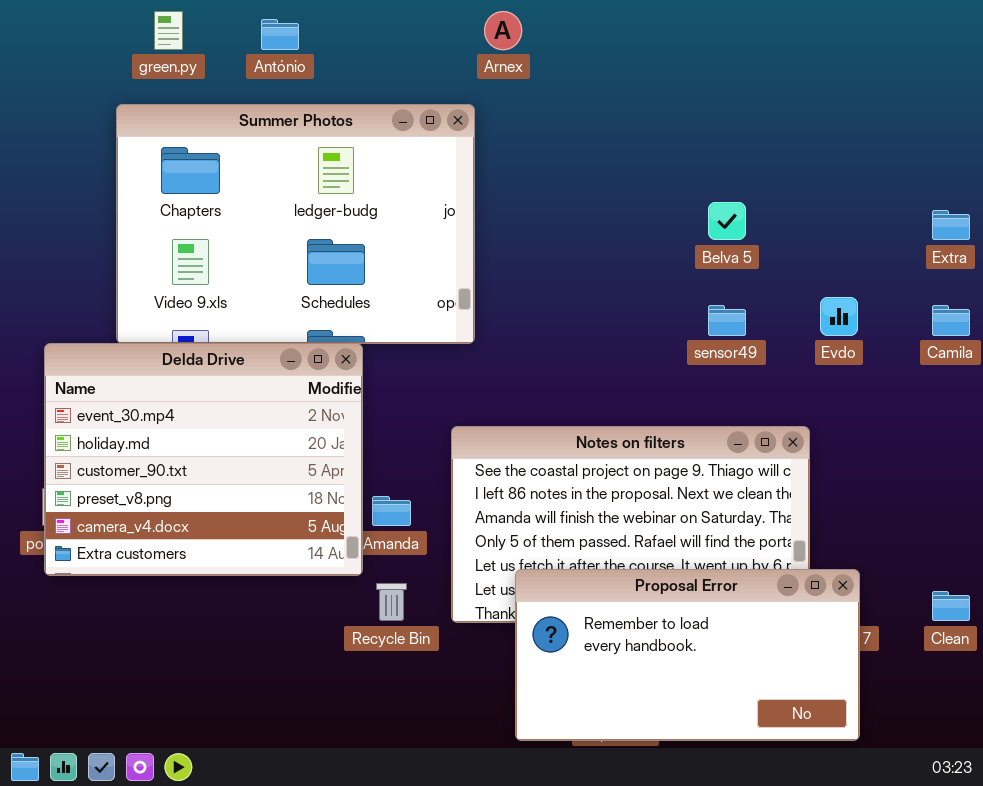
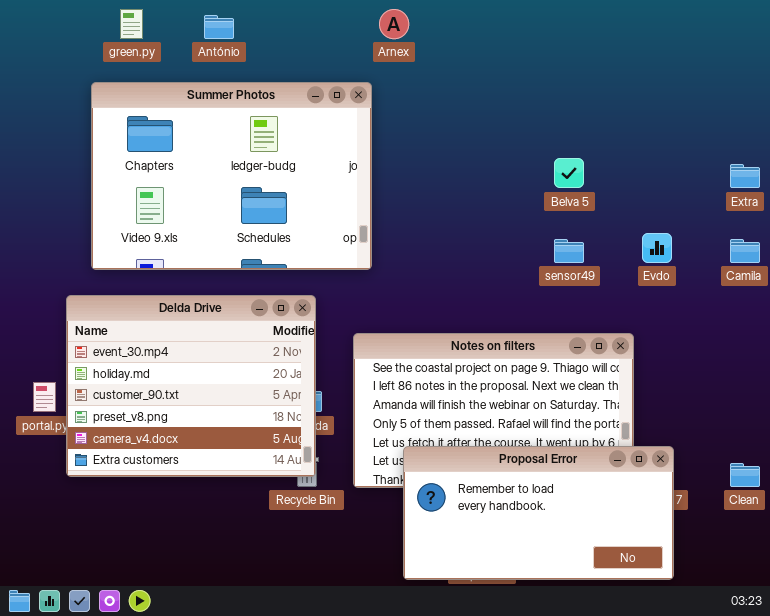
Delda Drive: [44,343,363,576] -> [66,295,316,477], moved

